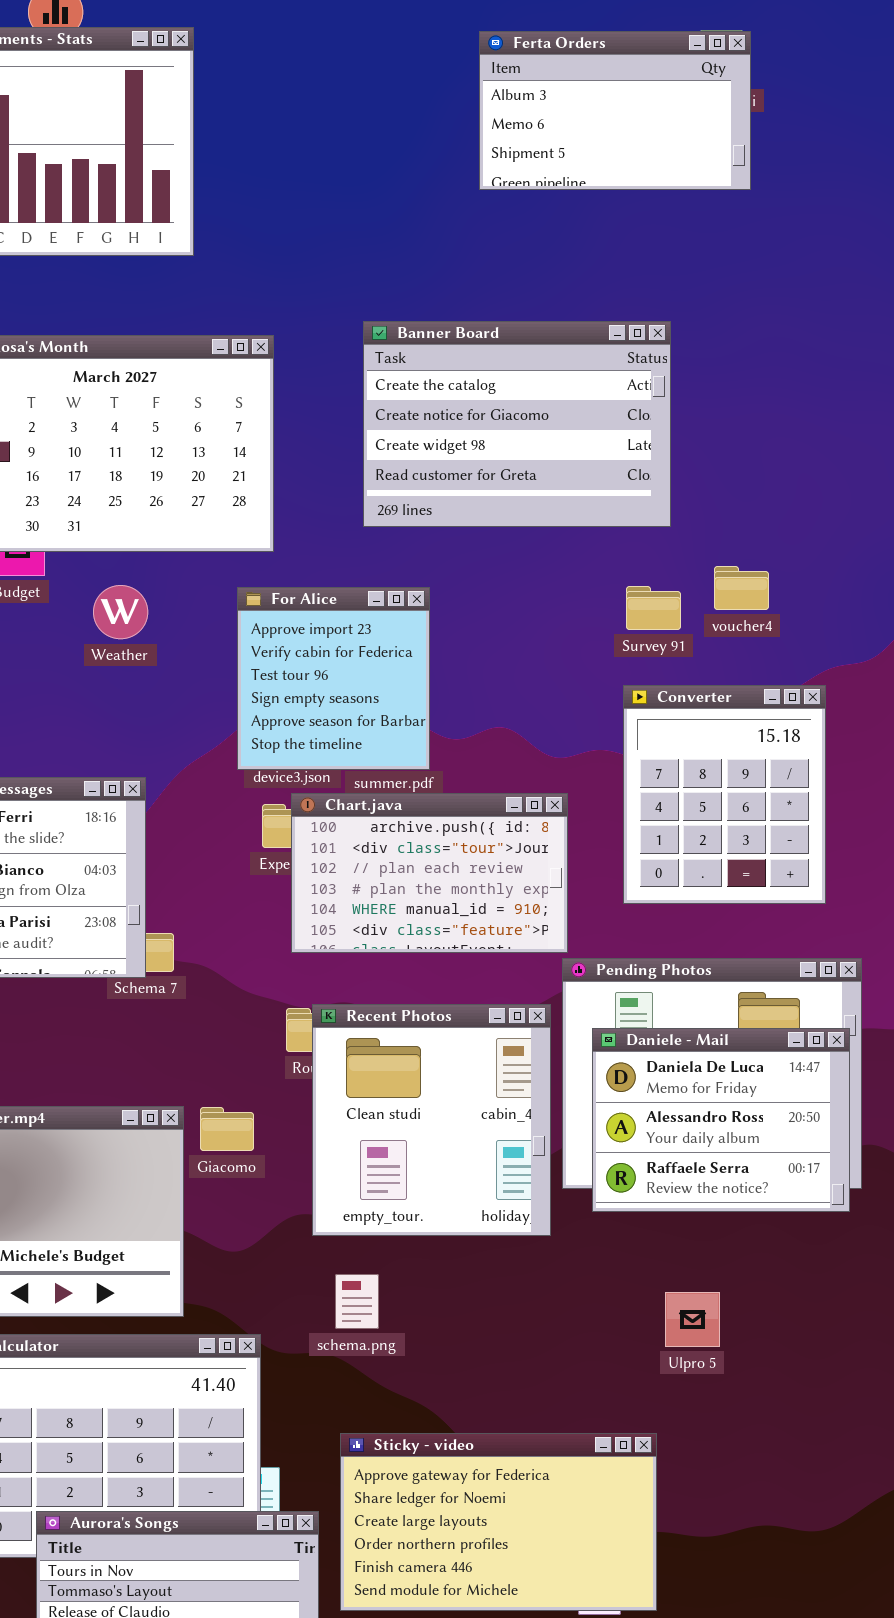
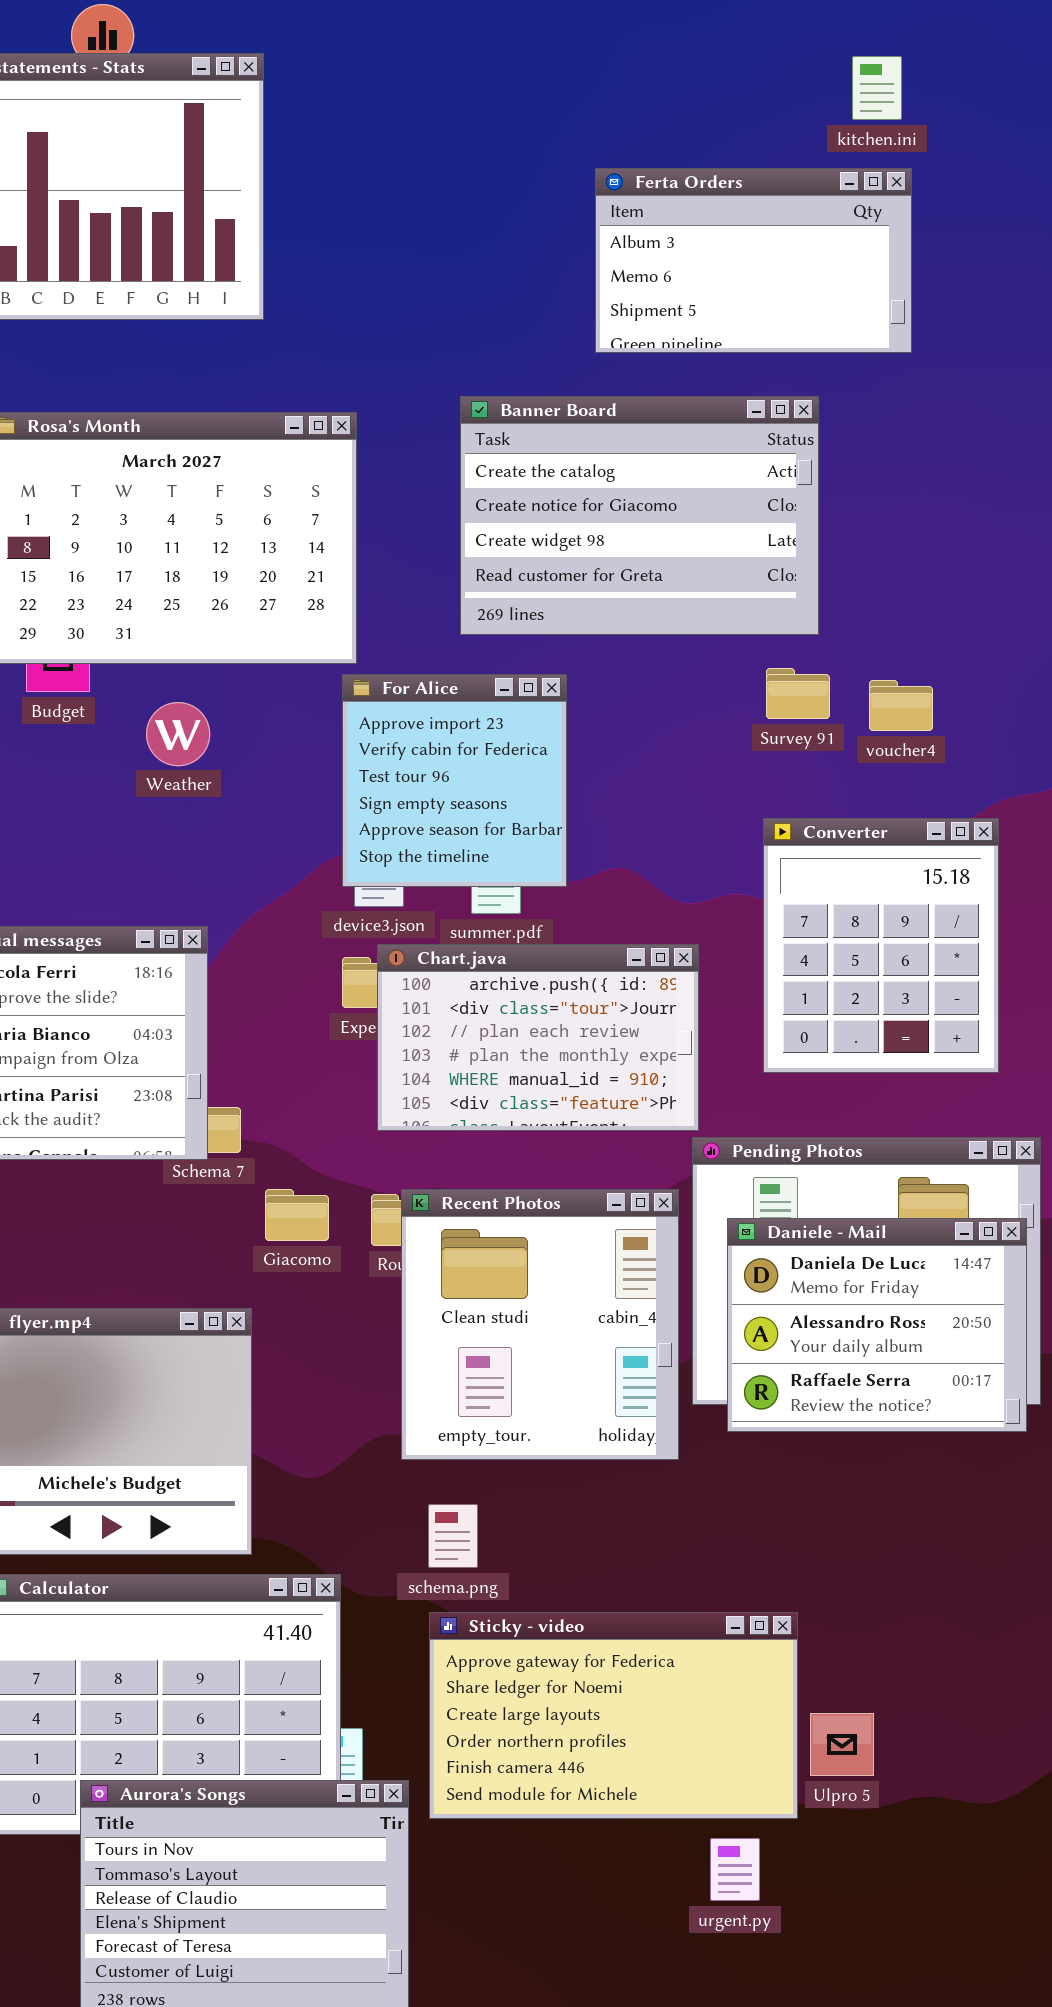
Ferta Orders: [479,31,751,190] -> [595,168,912,353], moved
Survey 91: [626,586,681,630] -> [766,668,830,719], moved
For Alice: [237,587,430,770] -> [342,674,567,887], moved
Giacomo: [200,1107,254,1151] -> [265,1189,329,1241], moved
Ulpro 5: [665,1292,720,1347] -> [810,1713,874,1776], moved
Sticky - video: [340,1433,657,1611] -> [429,1612,798,1819], moved

